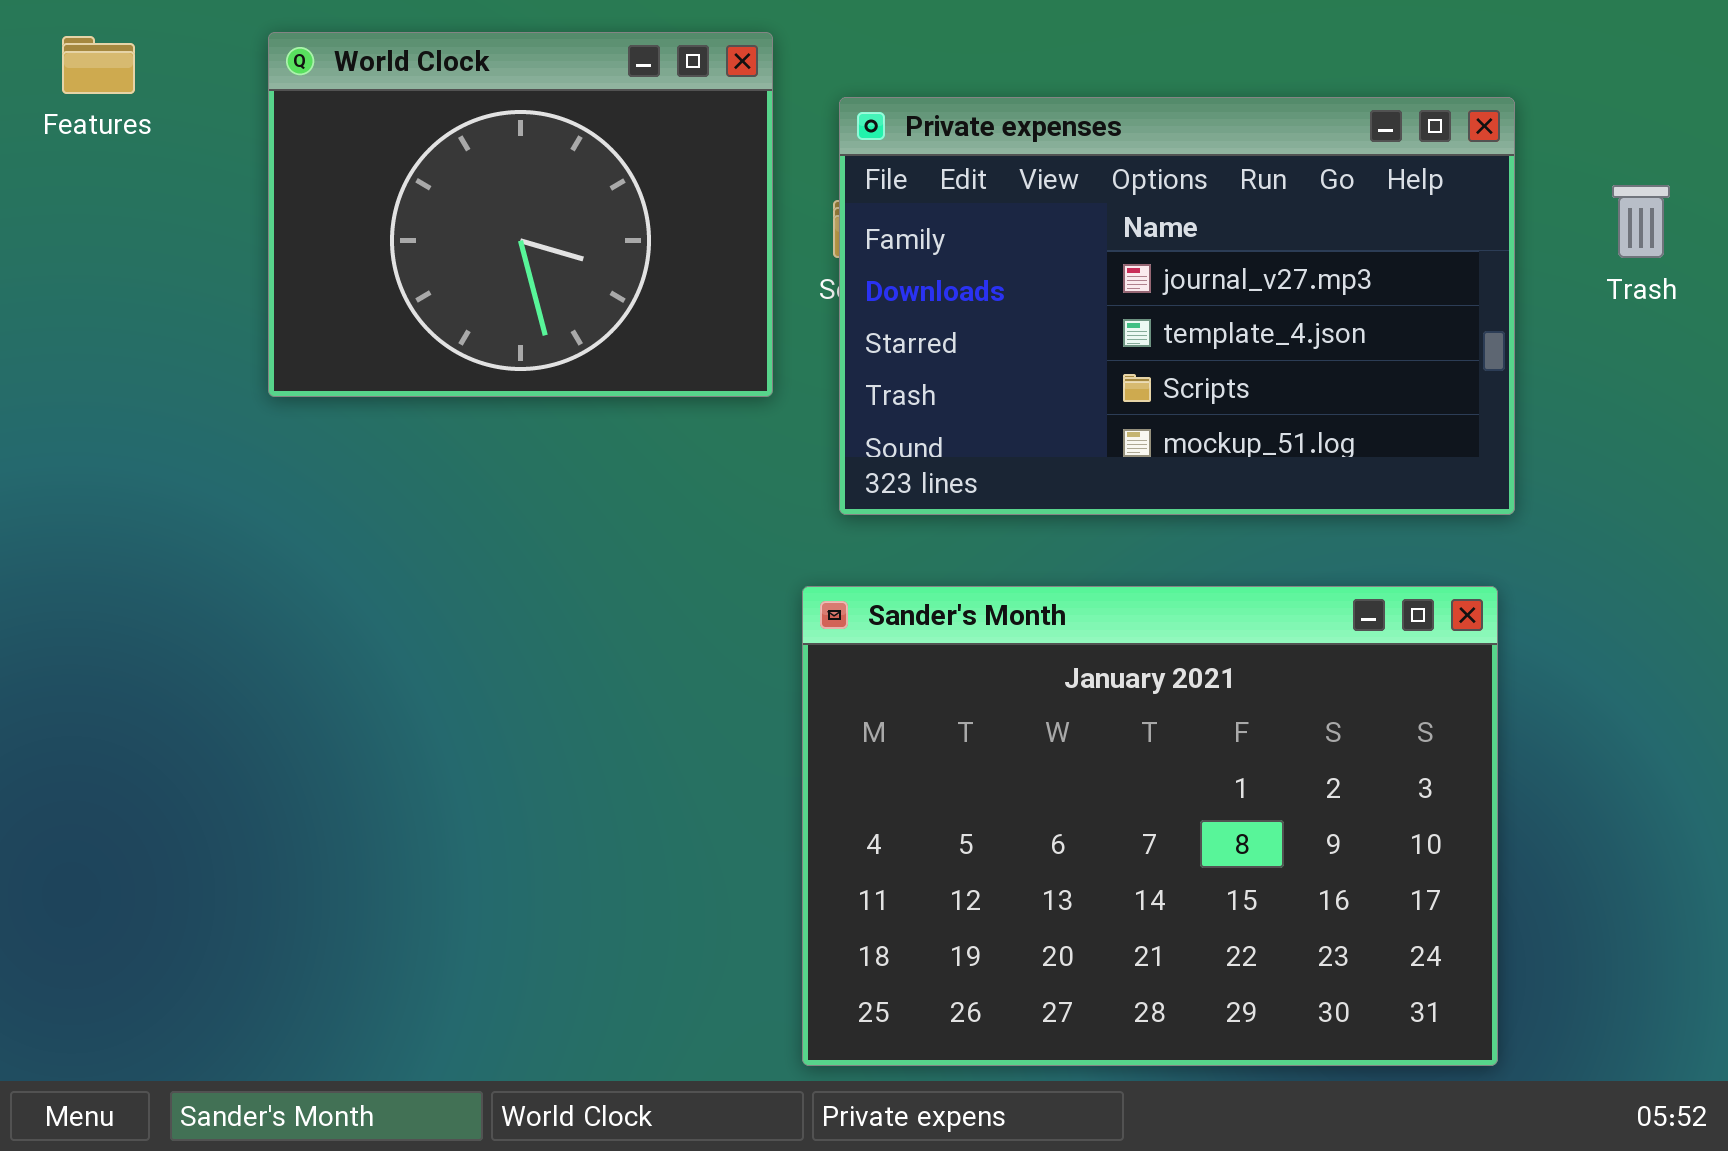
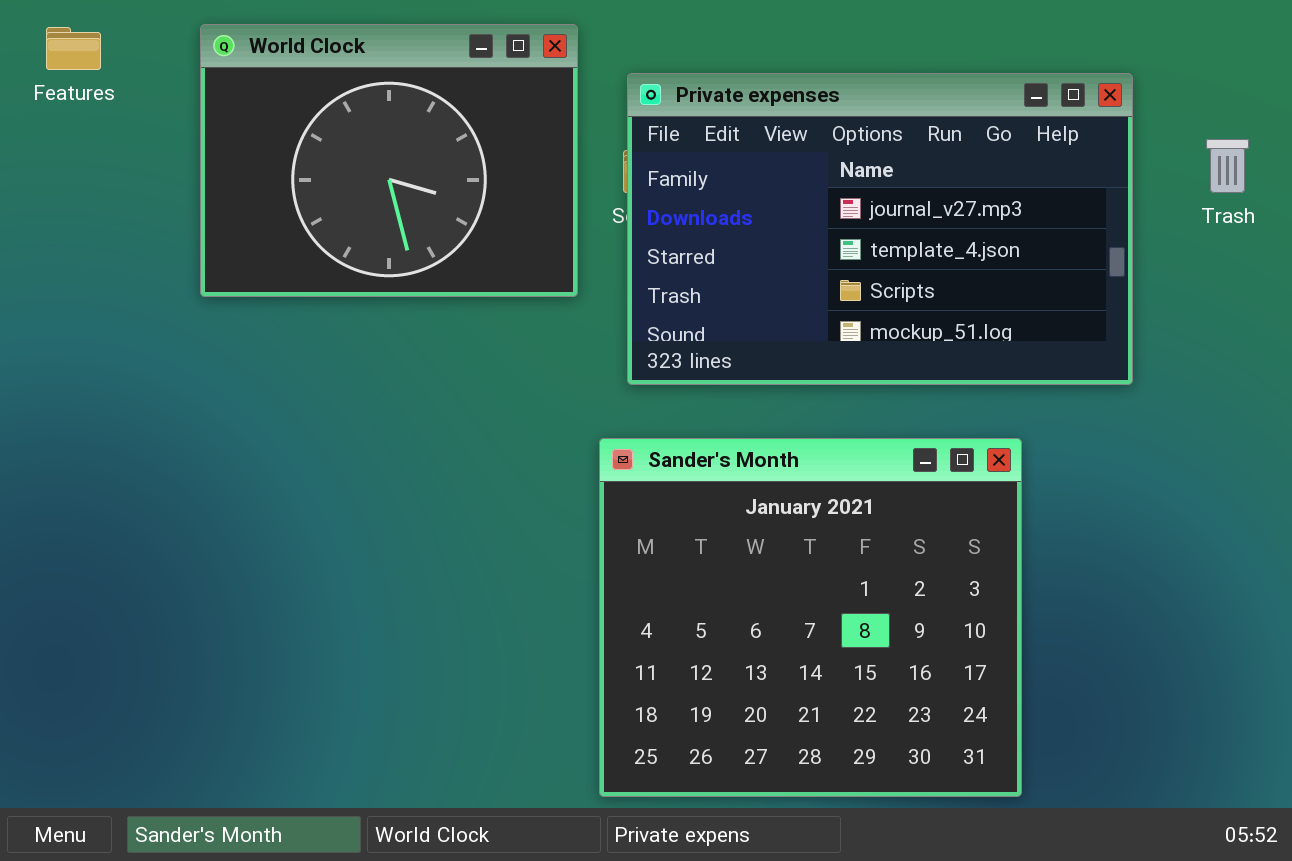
Sander's Month: [802,586,1498,1066] -> [599,438,1022,797], resized

